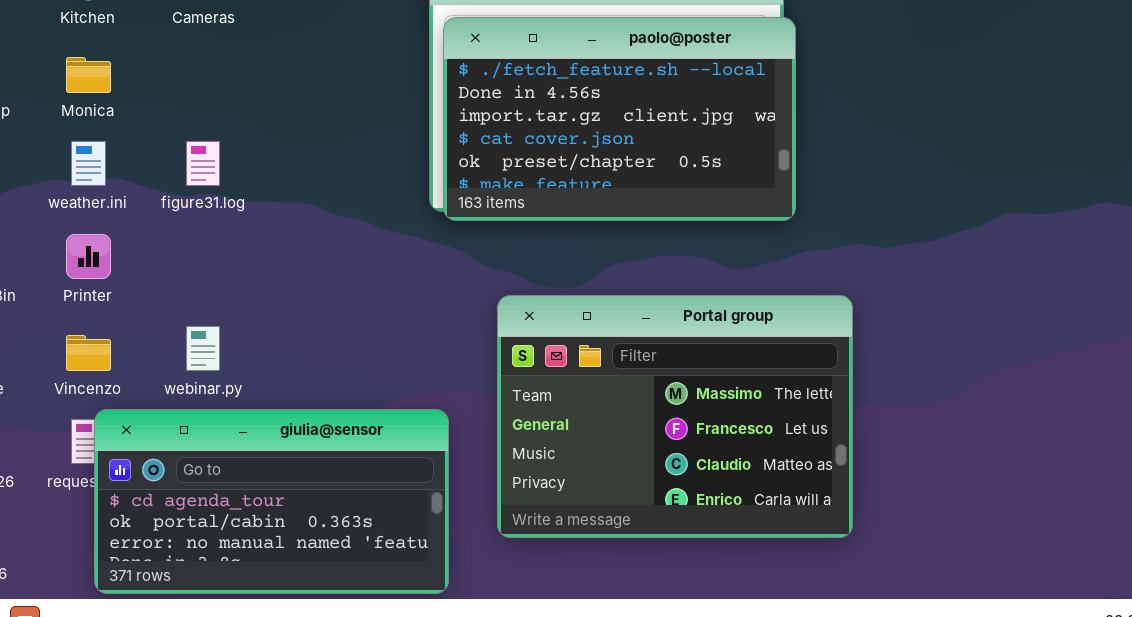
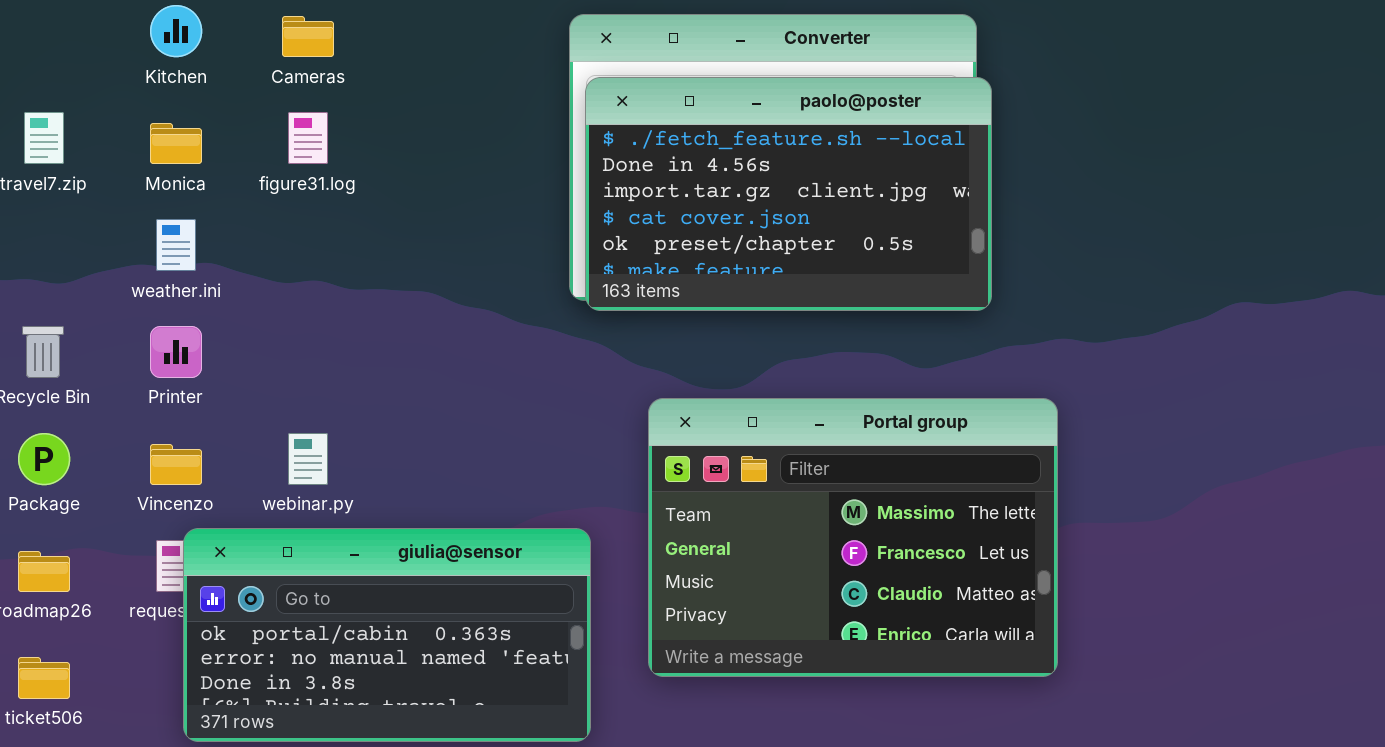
figure31.log: [186,141,220,186] -> [288,112,328,164], moved
giulia@sensor: [94,409,449,594] -> [183,528,591,742], scrolled down 1 row

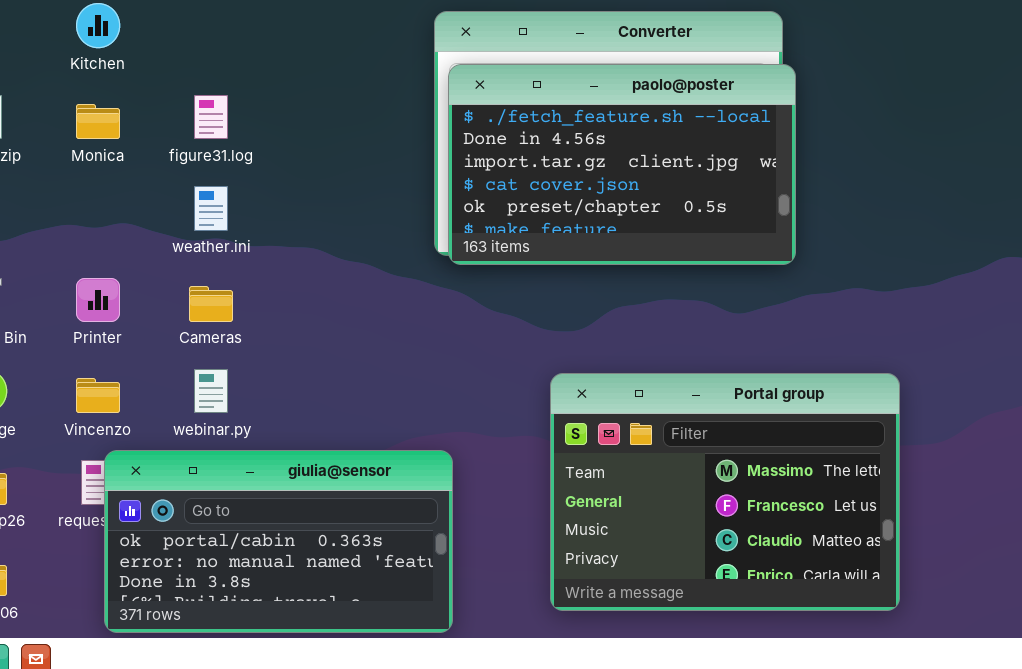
Cameras: [282,16,334,57] -> [189,286,233,322], moved
weather.ini: [156,219,196,271] -> [194,186,228,231], moved
Portal group: [648,398,1058,677] -> [550,373,900,611], moved

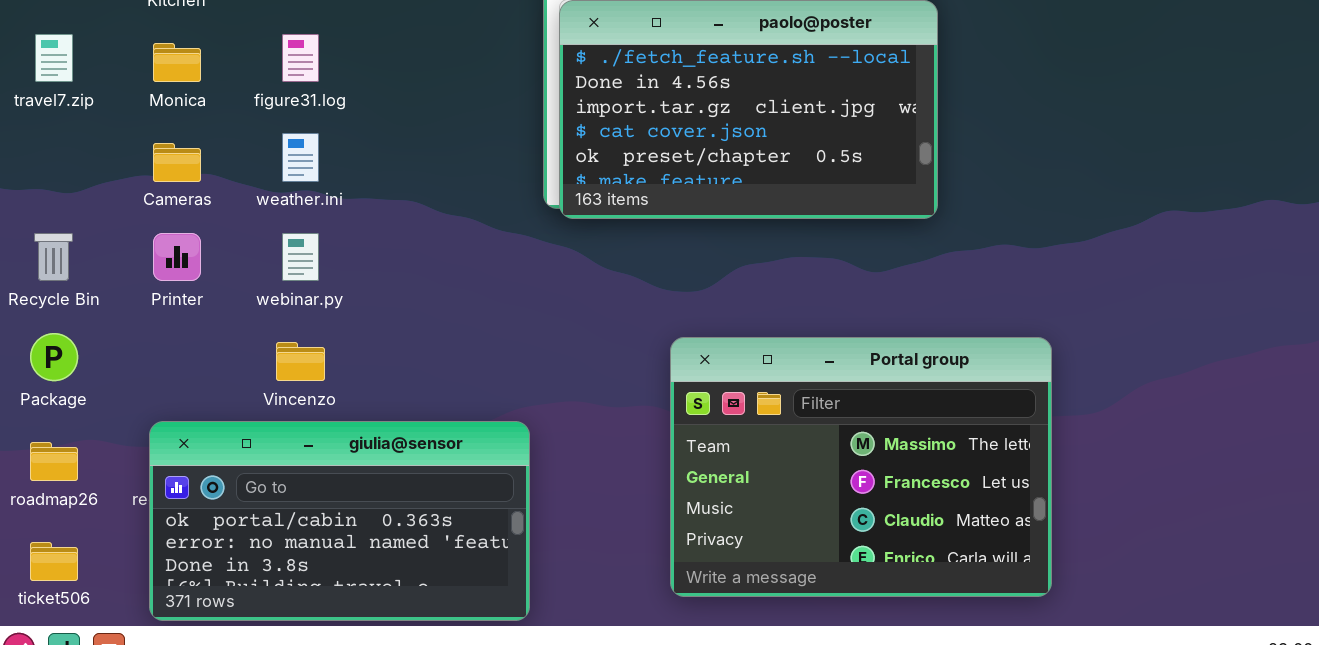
Cameras: [189,286,233,322] -> [153,143,201,182], moved
webinar.py: [194,369,228,413] -> [282,233,319,281], moved
Vincenzo: [76,378,120,413] -> [276,342,325,381], moved
giulia@sensor: [104,450,453,633] -> [149,421,530,621], moved

